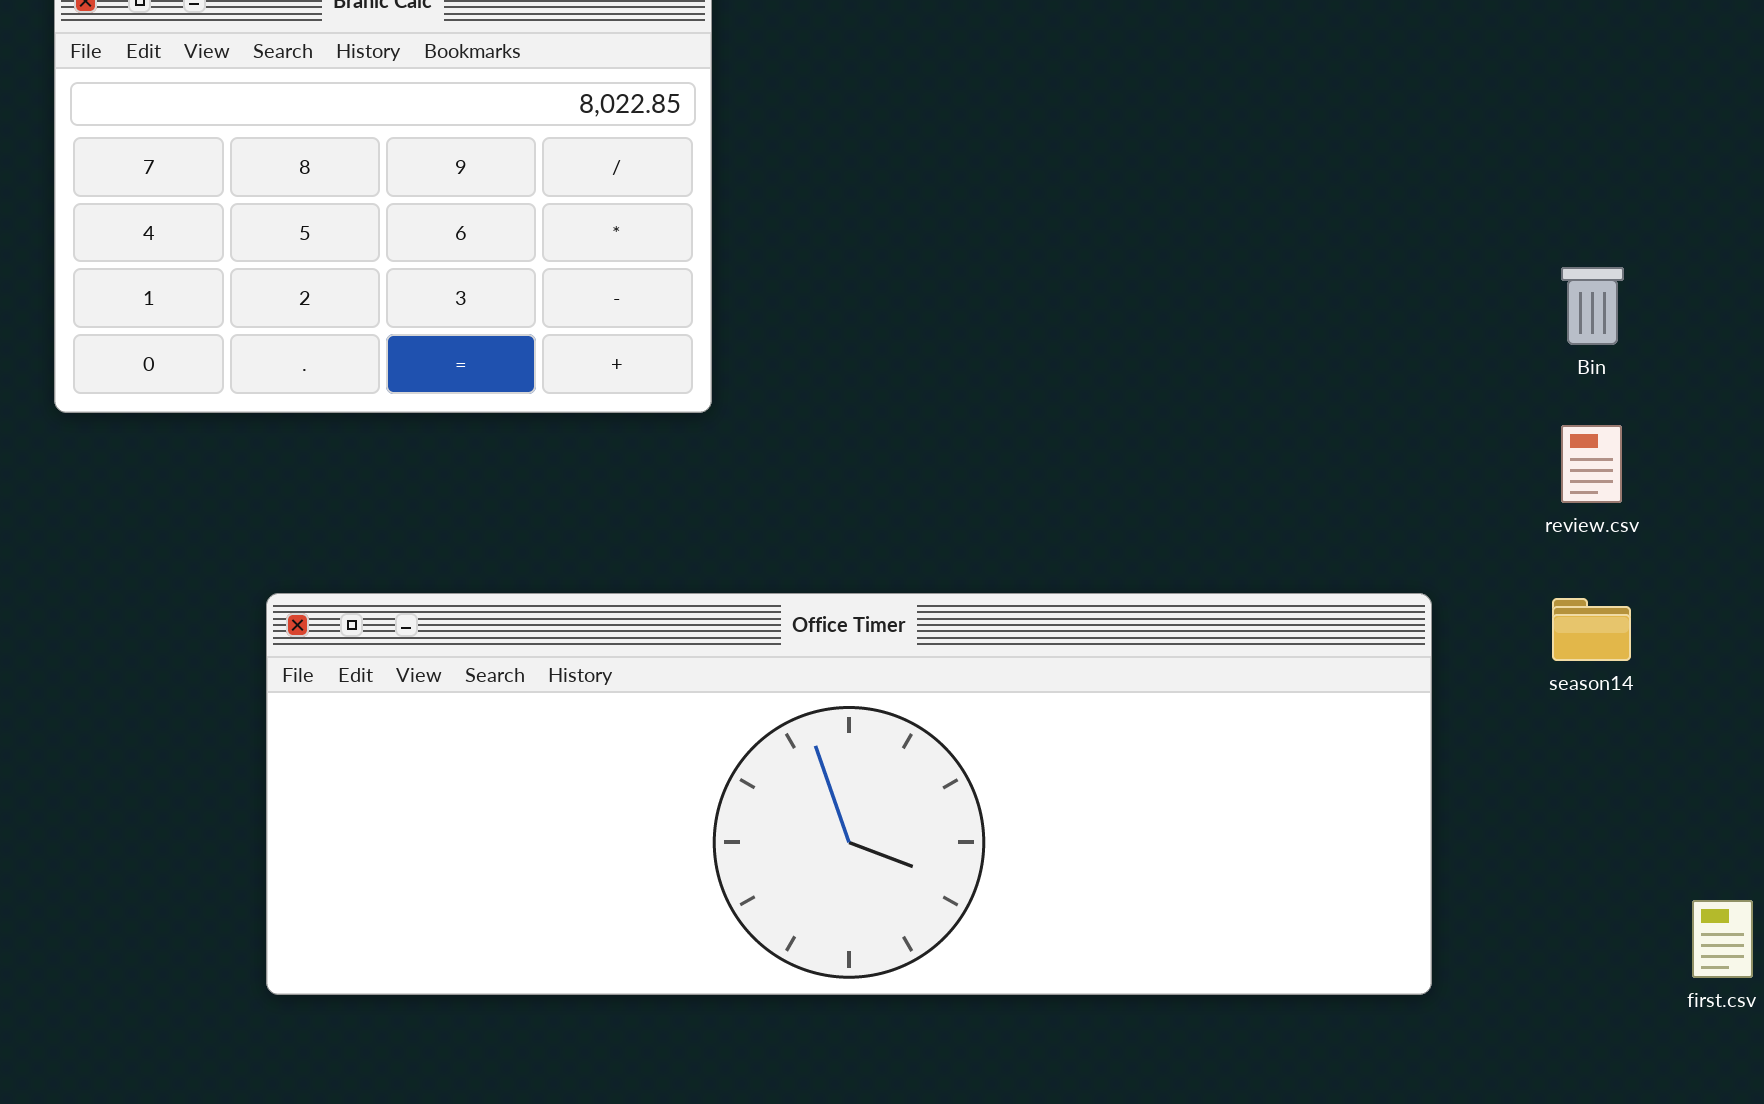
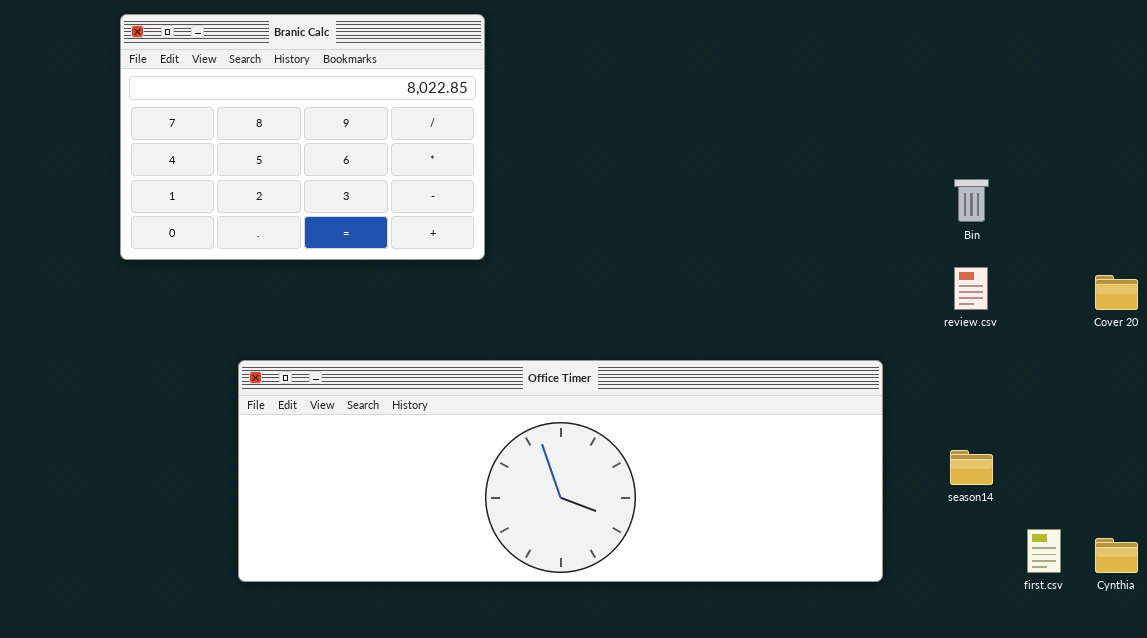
season14: [1552,598,1631,661] -> [950,450,993,485], moved

